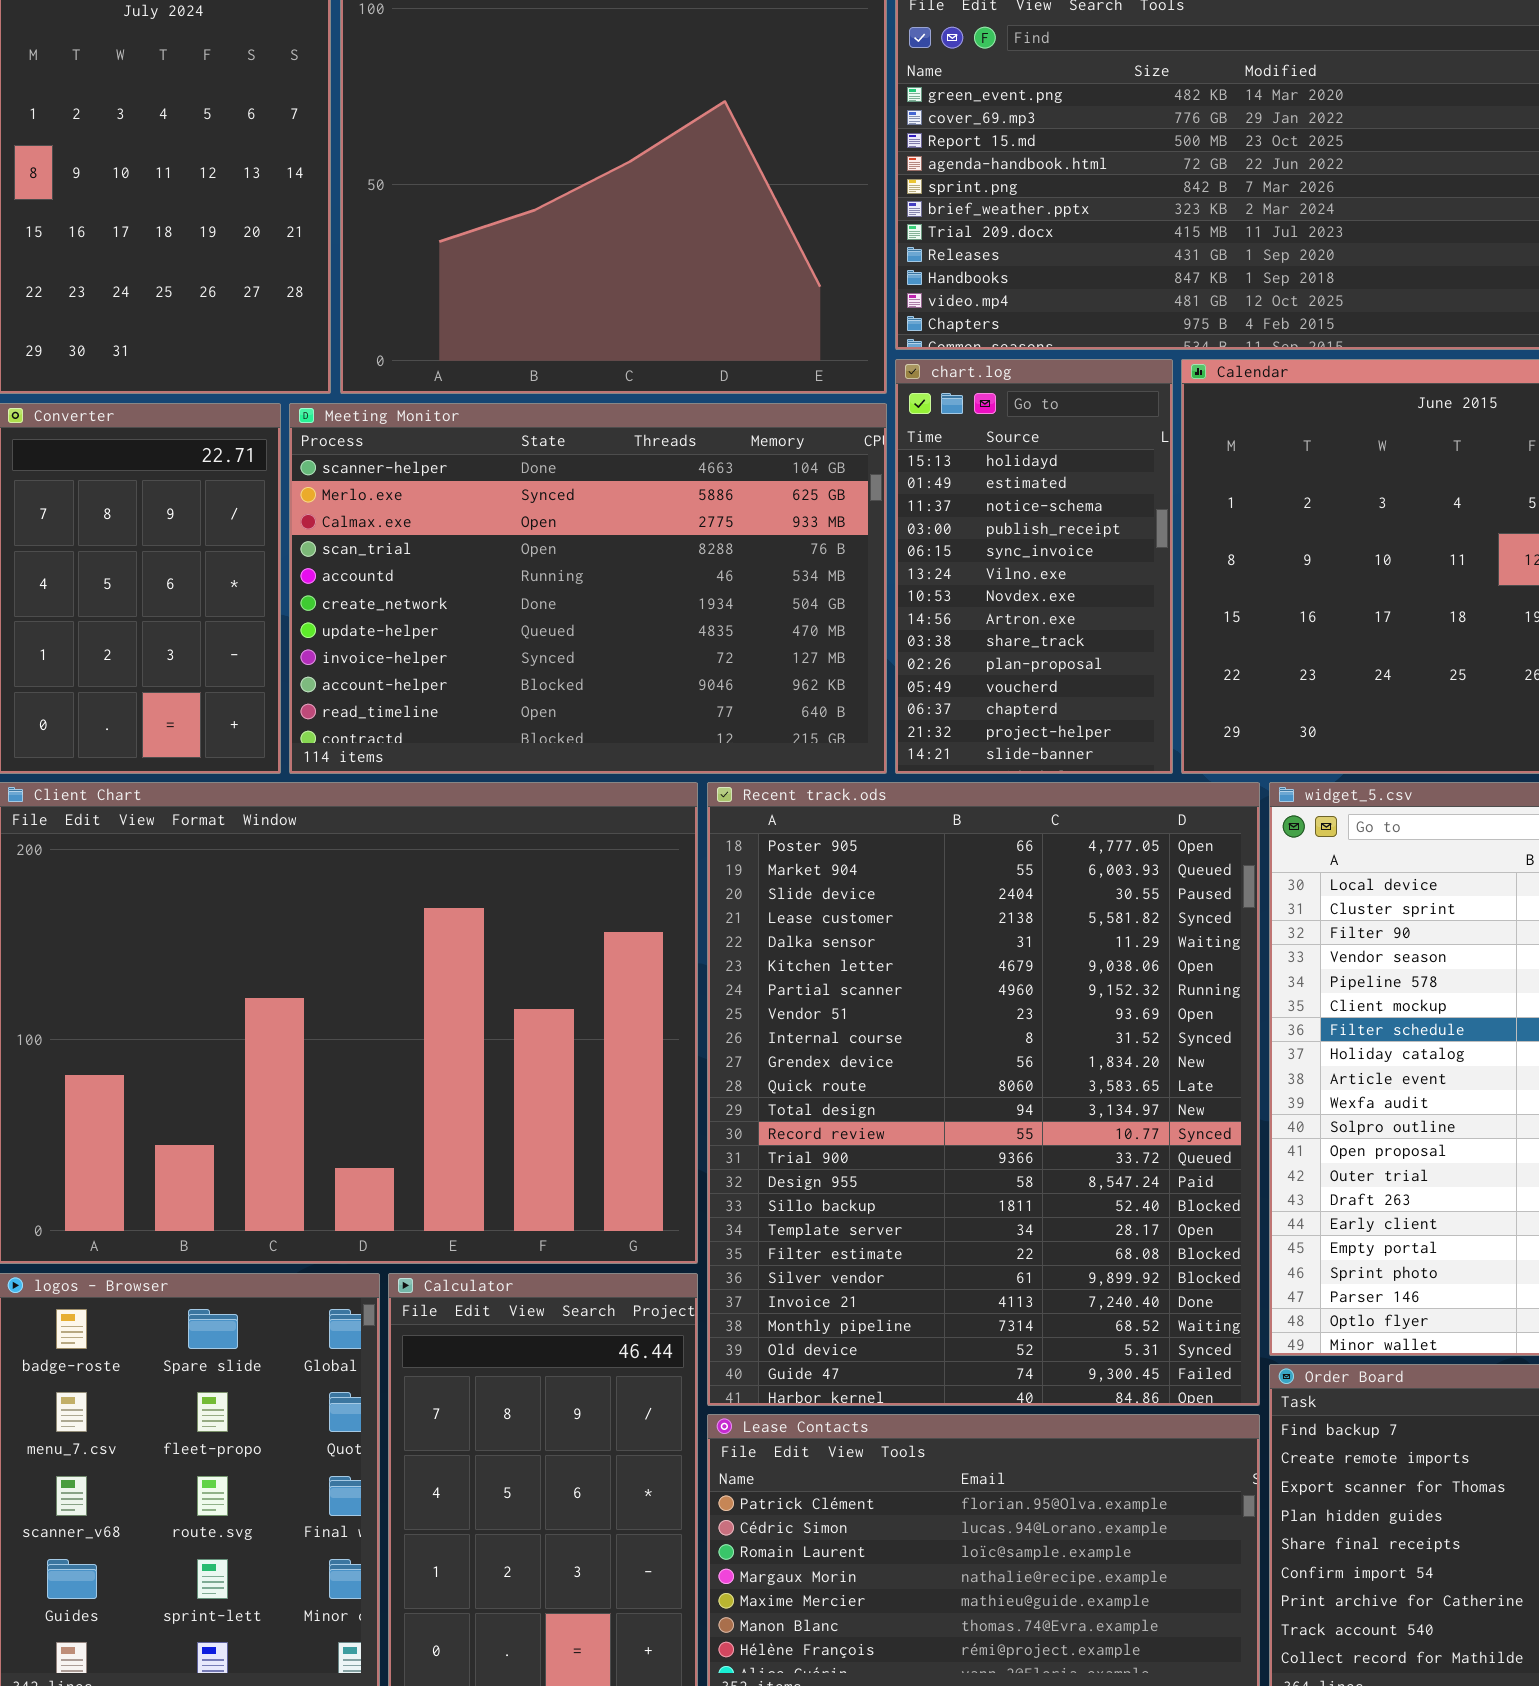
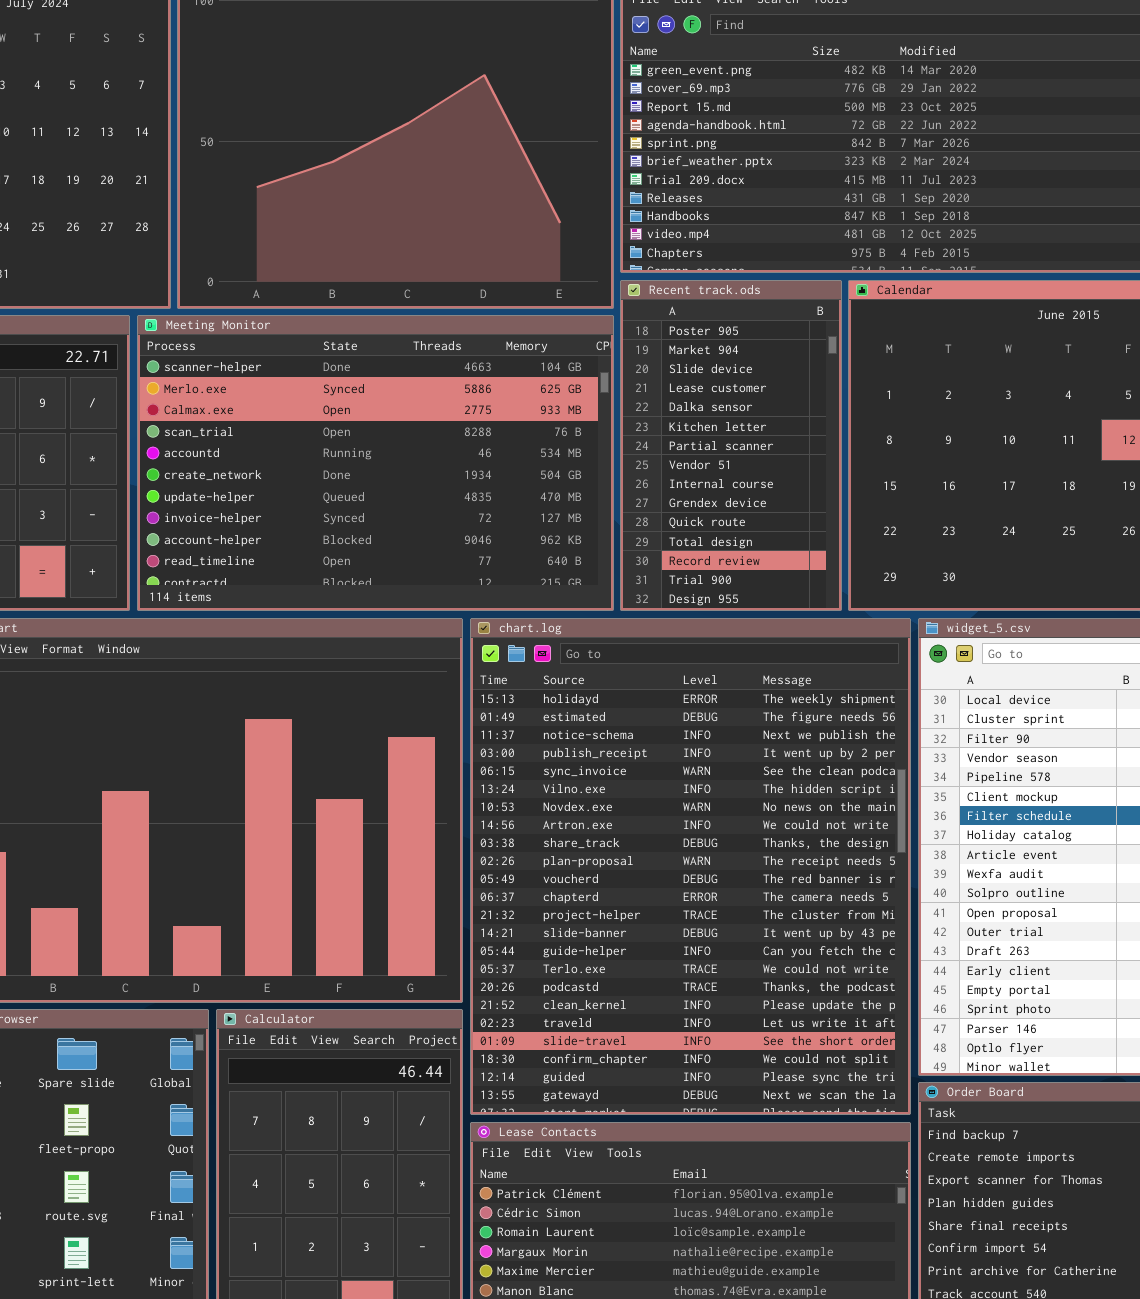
chart.log: [895,359,1173,774] -> [470,618,911,1115], moved, resized
Recent track.ods: [707,782,1260,1406] -> [620,280,842,611], moved, resized

